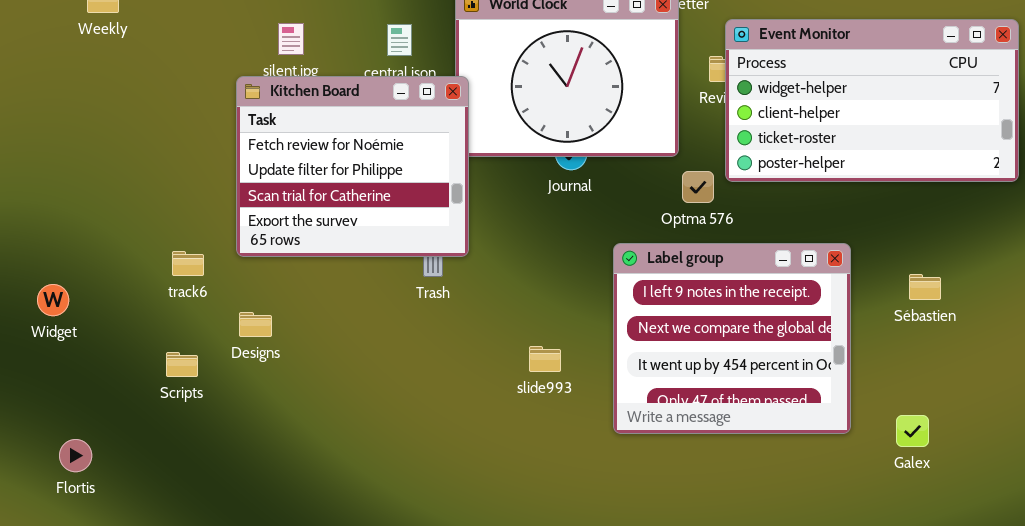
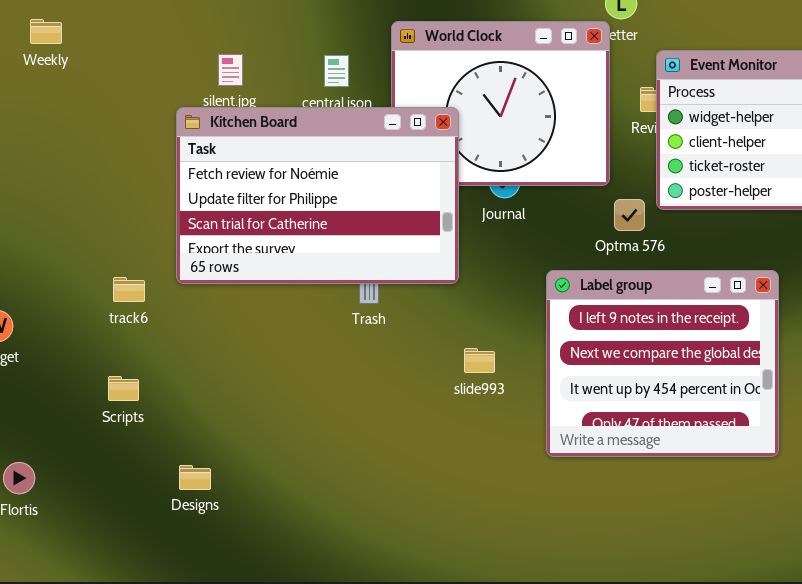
Kitchen Board: [236,76,469,257] -> [176,107,459,284], resized
Designs: [239,312,272,337] -> [179,465,211,490], moved
slide993: [529,346,561,372] -> [464,348,495,373], moved

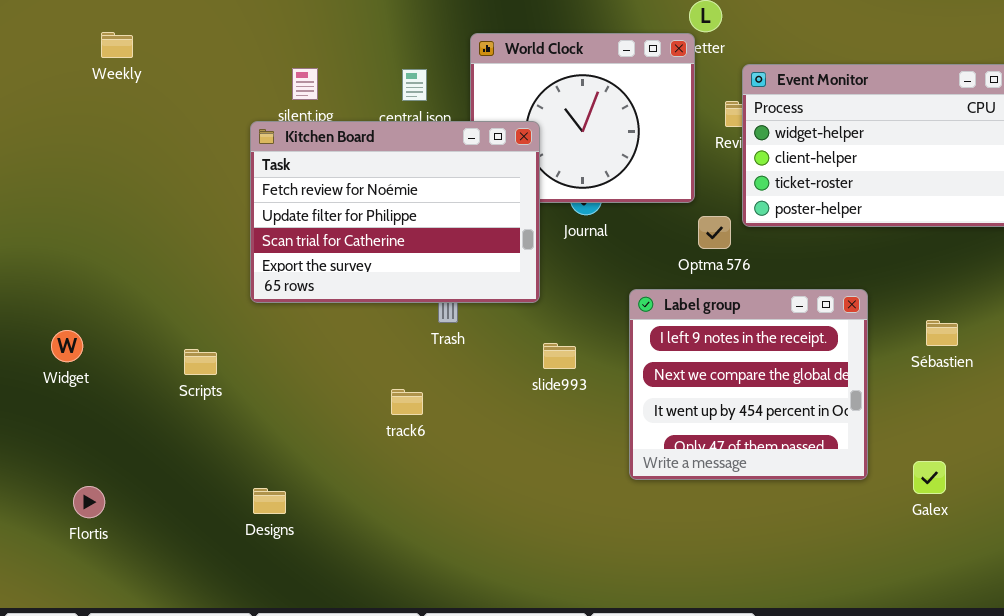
track6: [113,277,145,302] -> [391,389,423,415], moved
slide993: [464,348,495,373] -> [543,343,576,369], moved
Scripts: [108,376,139,401] -> [184,349,217,375], moved

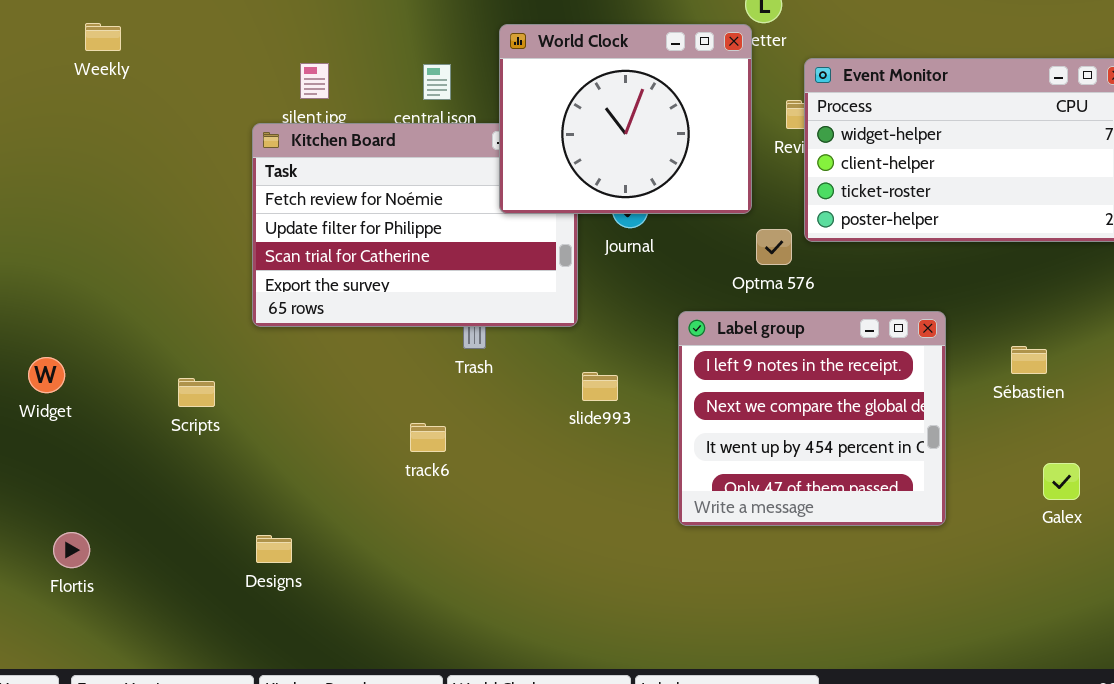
World Clock: [470,33,695,203] -> [499,24,752,214], raised
Galex: [913,461,946,494] -> [1043,463,1080,500], moved

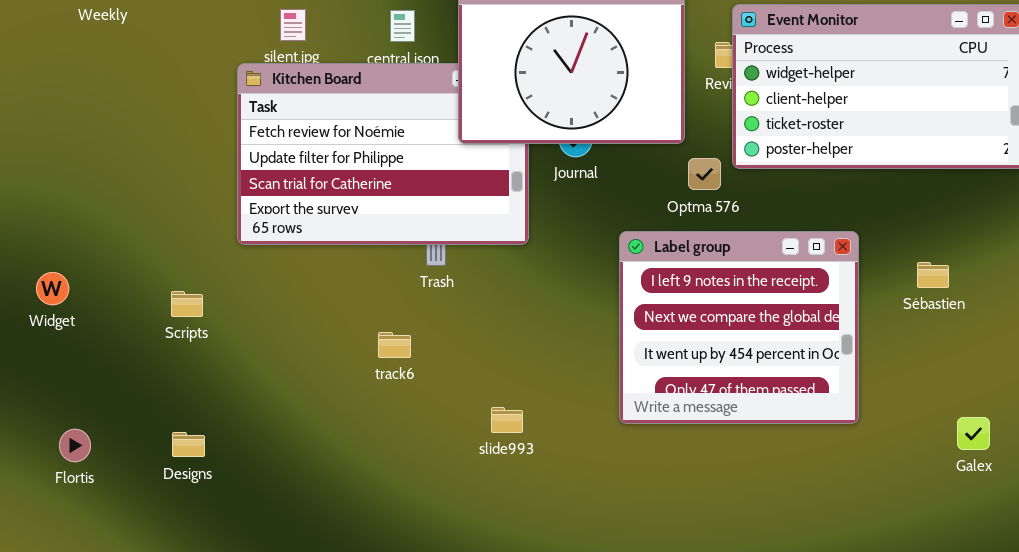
slide993: [582,372,618,401] -> [491,407,523,433], moved
Galex: [1043,463,1080,500] -> [957,417,990,450], moved
Designs: [256,535,292,563] -> [172,432,205,457], moved

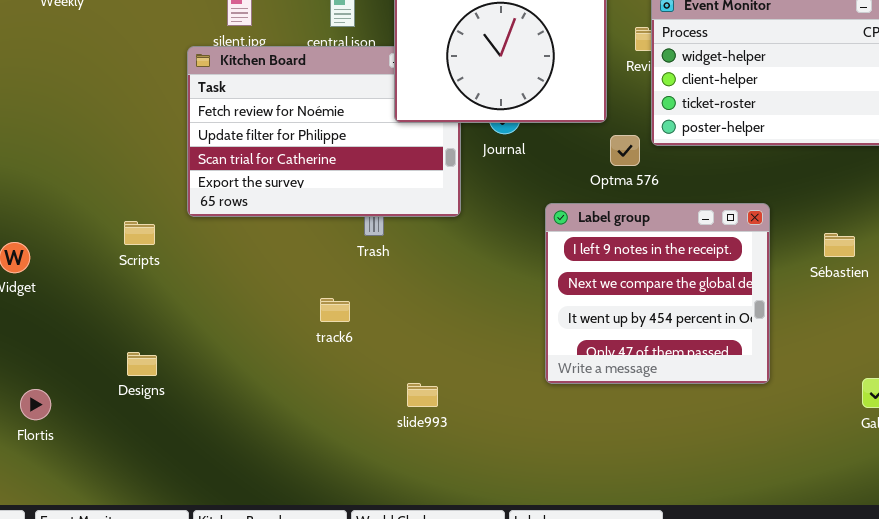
Scripts: [171,291,203,317] -> [124,221,155,245], moved
slide993: [491,407,523,433] -> [407,383,438,407], moved
Designs: [172,432,205,457] -> [127,352,157,376], moved

